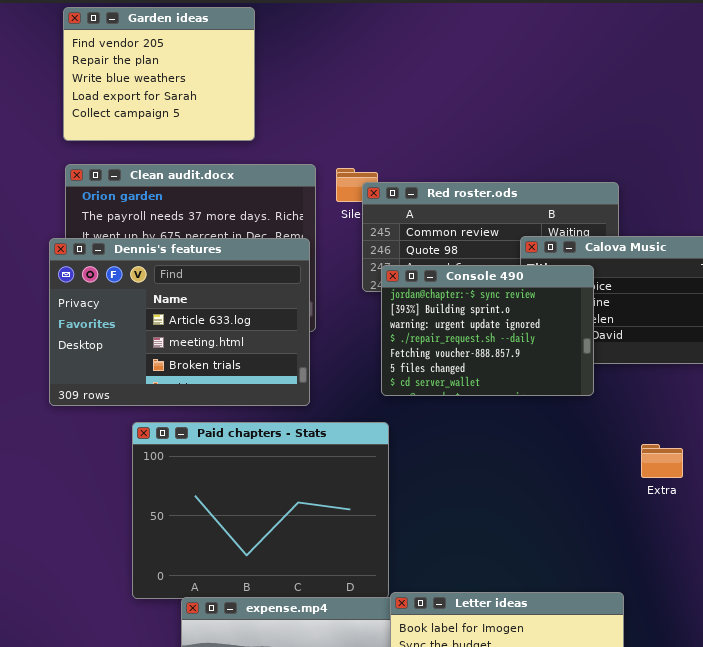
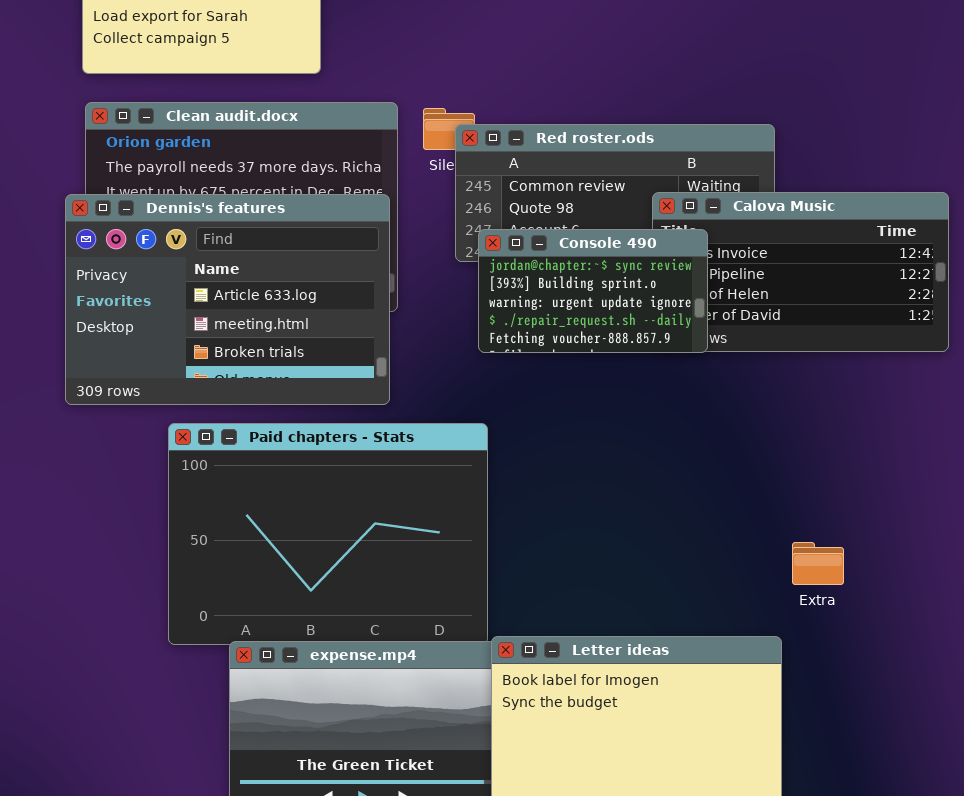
Console 490: [381,265,594,396] -> [478,229,708,353], resized
Extra: [641,444,683,478] -> [792,542,844,585], moved

